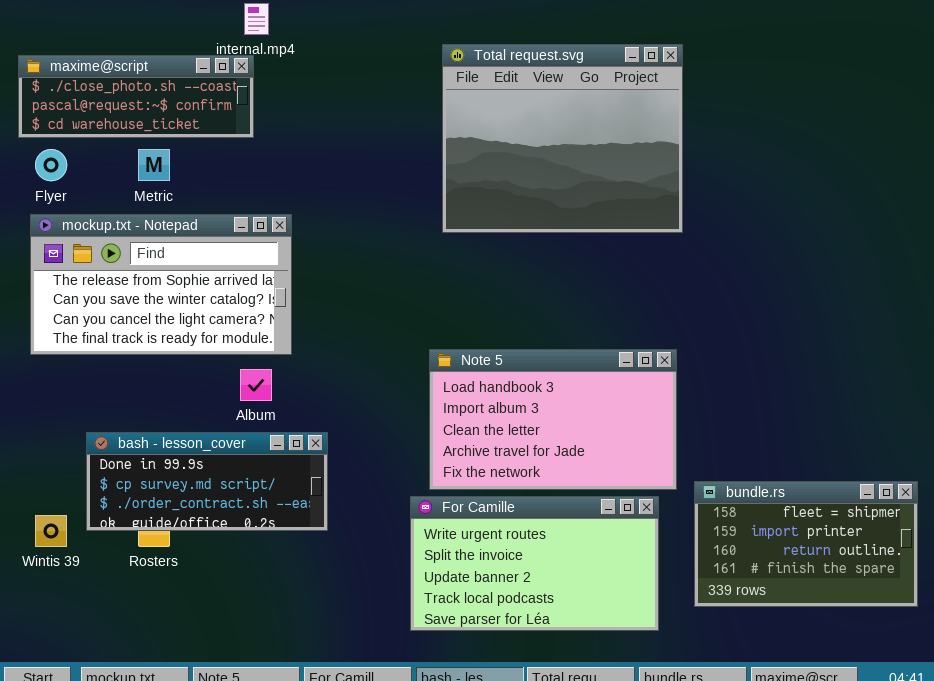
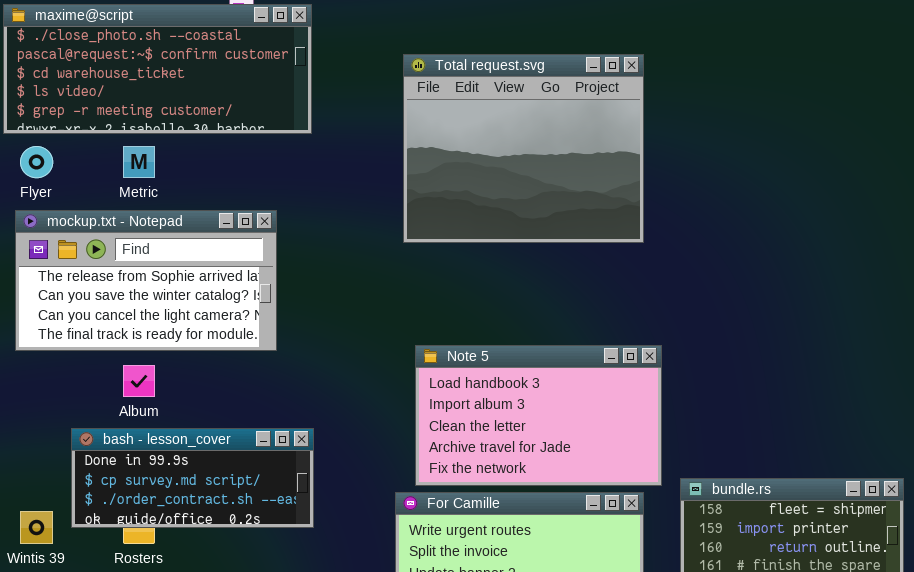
Total request.svg: [442,44,683,233] -> [403,54,644,243], moved
maxime@script: [18,55,254,138] -> [3,4,312,134], resized
Album: [240,369,272,401] -> [123,365,155,397], moved

